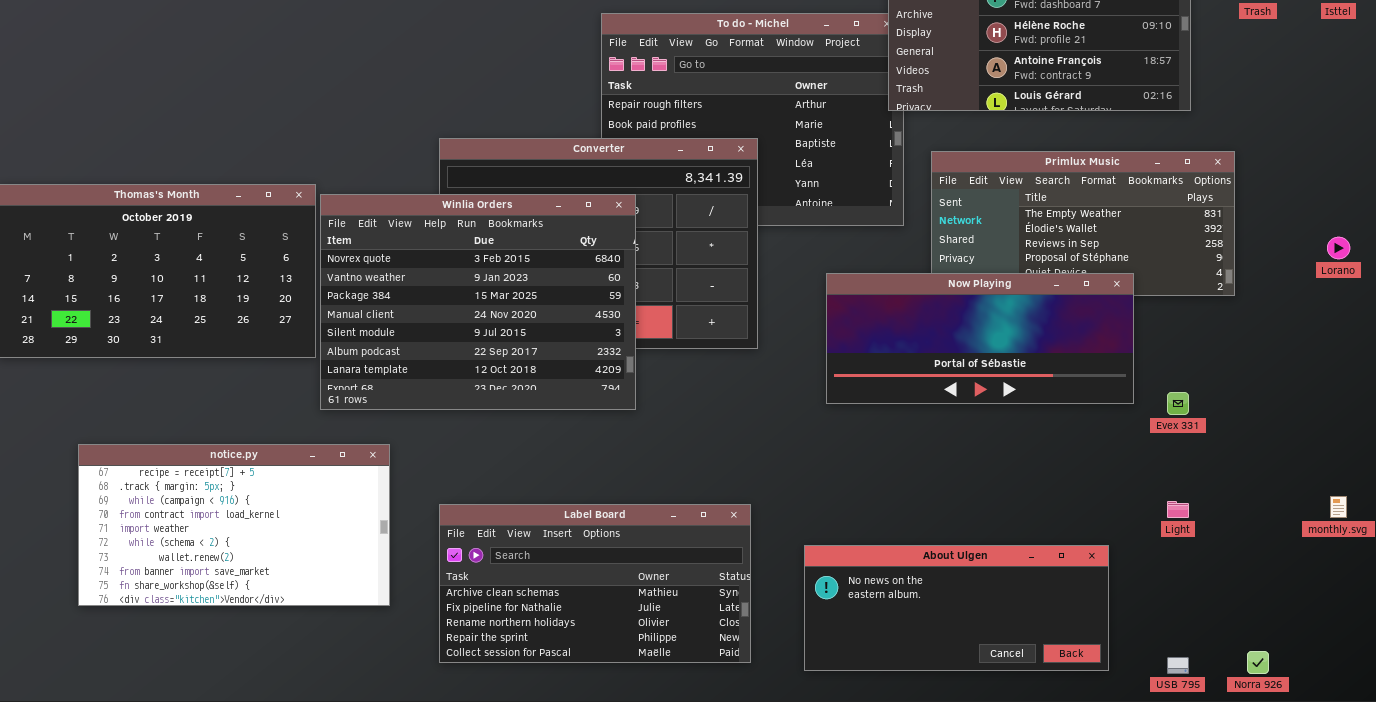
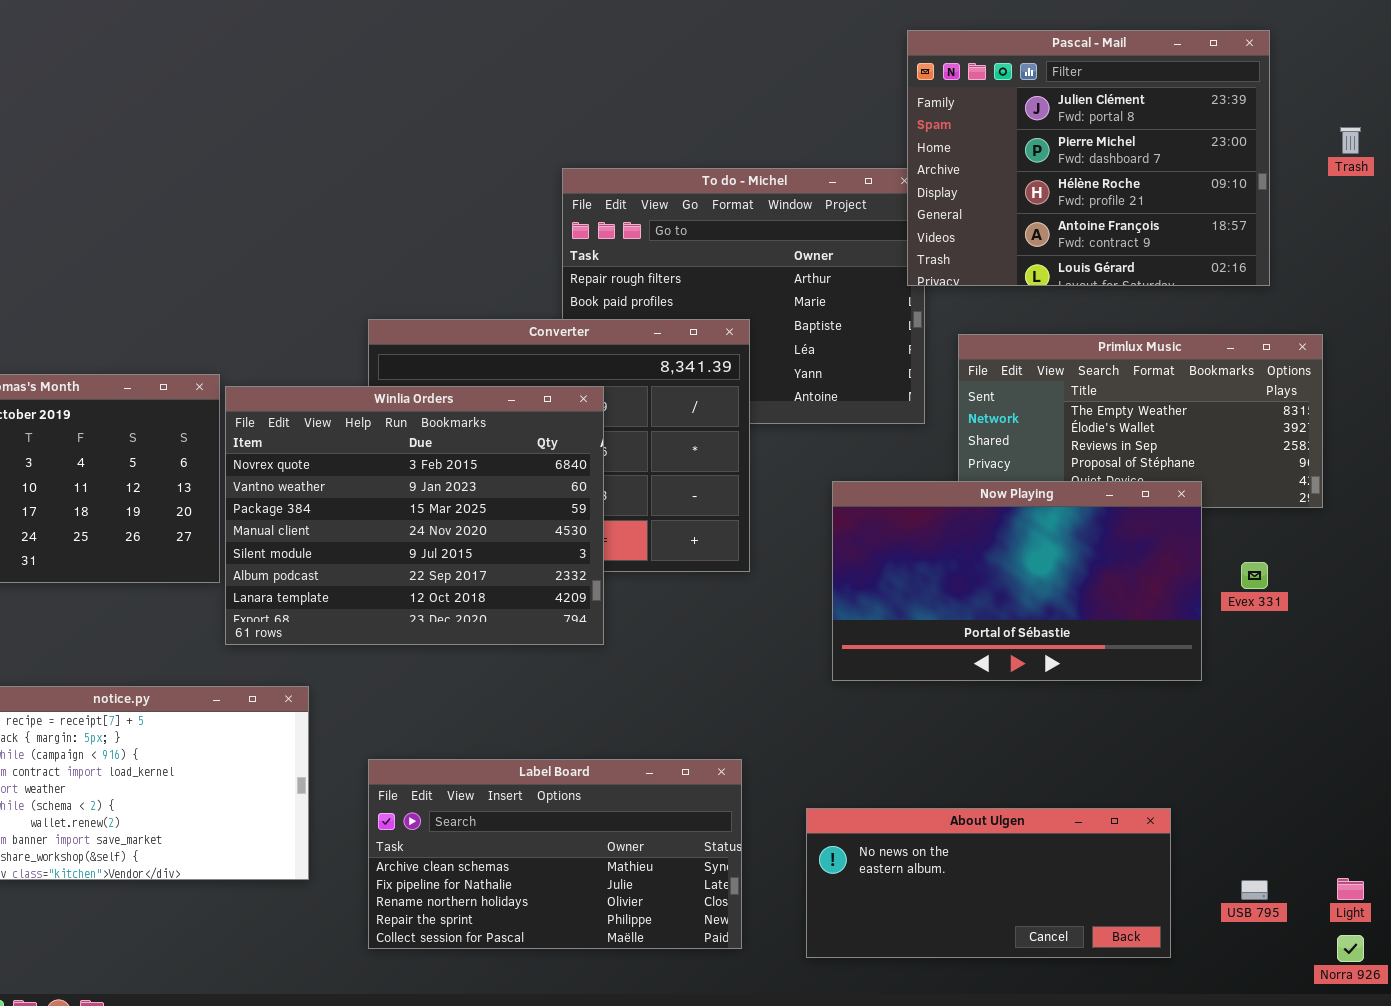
Now Playing: [826,273,1134,404] -> [832,481,1202,681], resized
Evex 331: [1167,392,1189,415] -> [1241,562,1268,589], moved
Light: [1167,501,1189,518] -> [1337,878,1364,900], moved
USB 795: [1167,657,1189,674] -> [1241,880,1268,900], moved

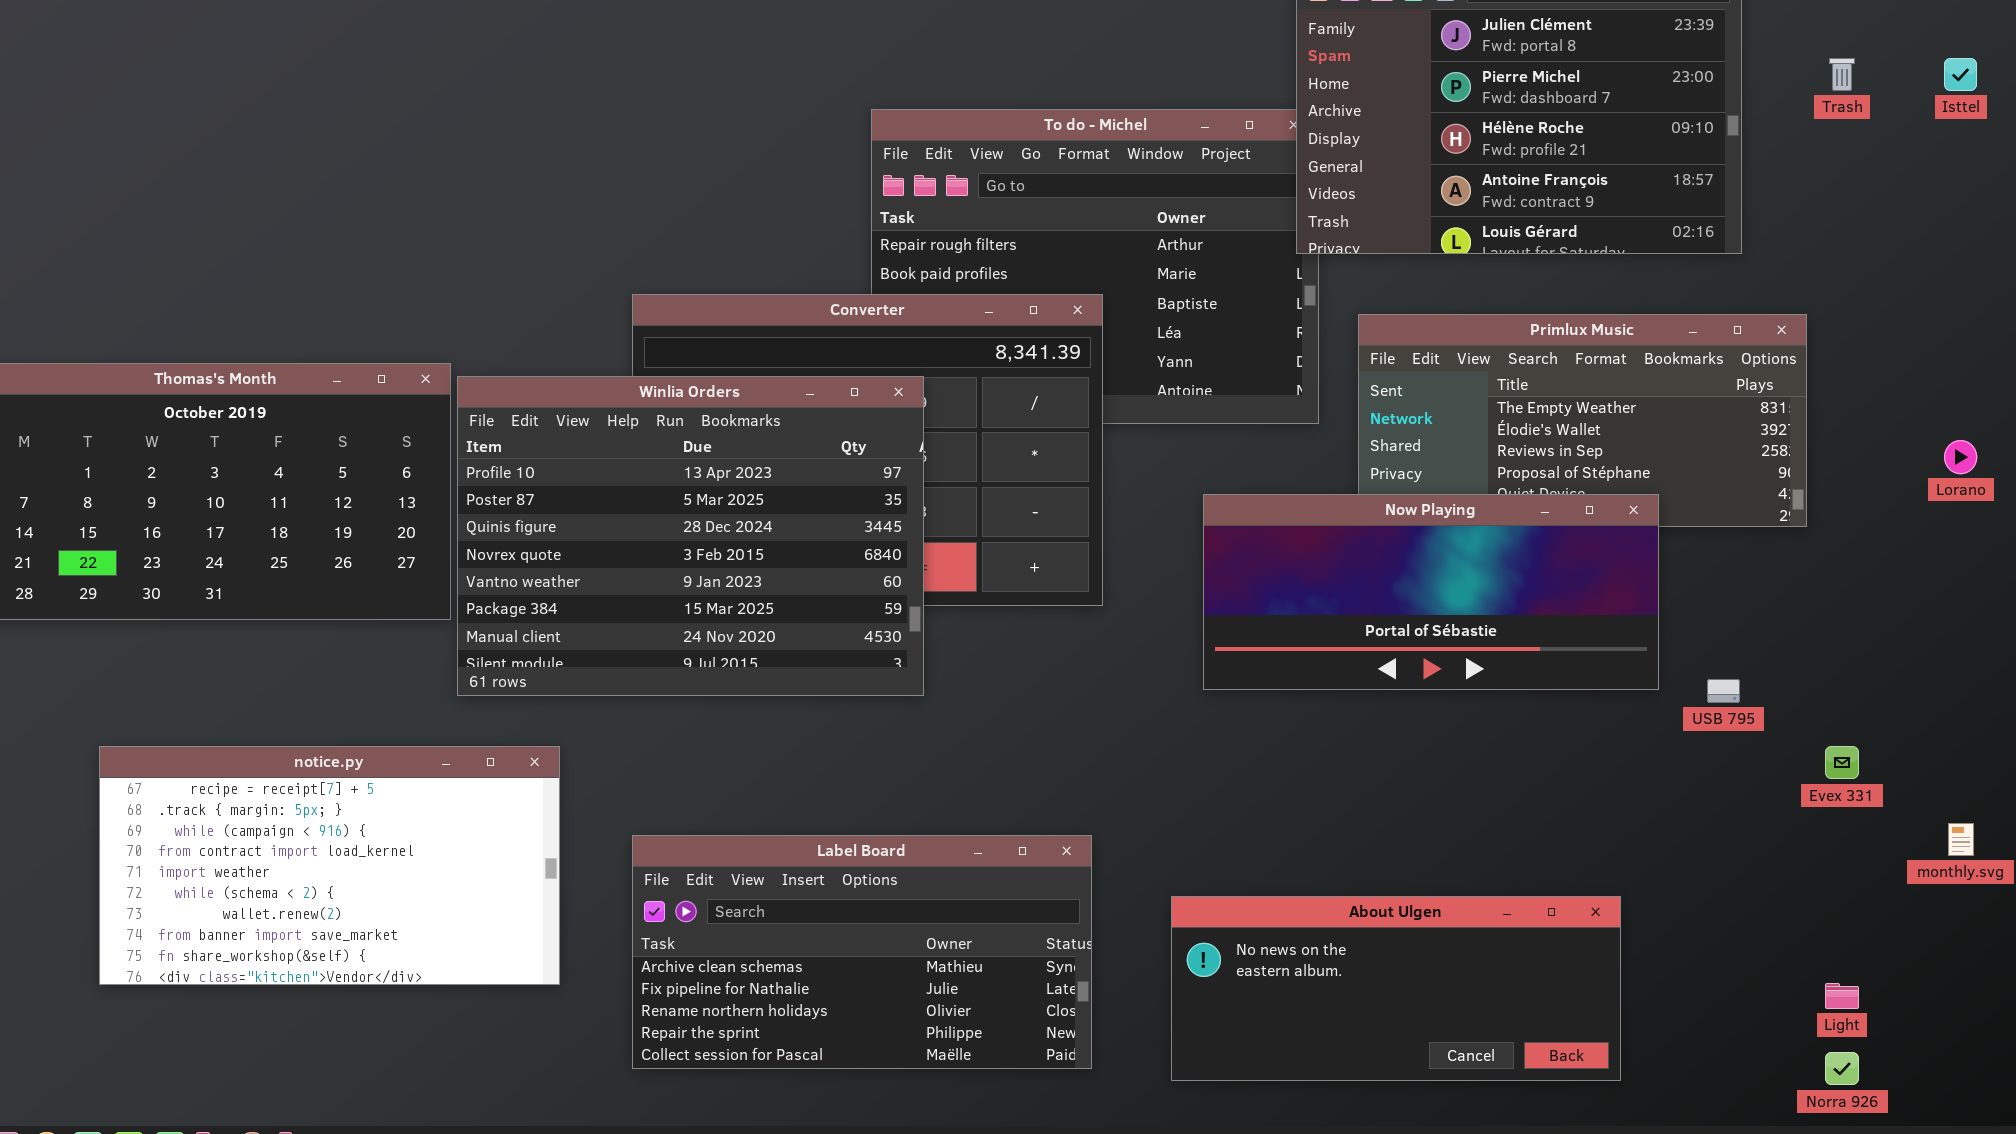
Winlia Orders: [225,386,604,645] -> [457,376,924,696], scrolled up 3 rows
Now Playing: [832,481,1202,681] -> [1203,494,1659,690], resized
Evex 331: [1241,562,1268,589] -> [1825,746,1859,779], moved
USB 795: [1241,880,1268,900] -> [1707,679,1740,703], moved

